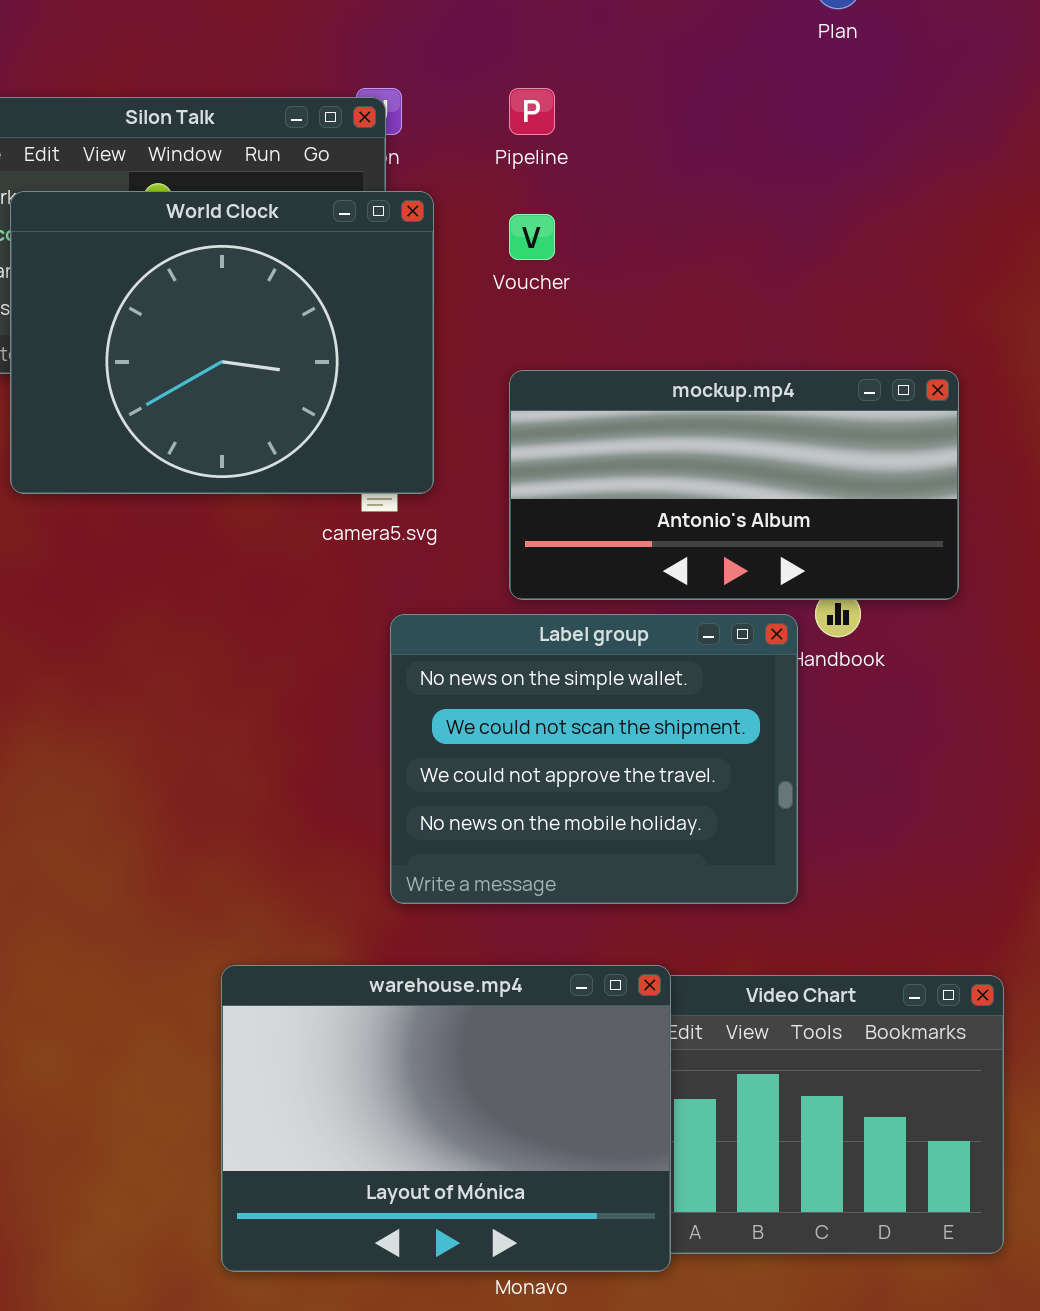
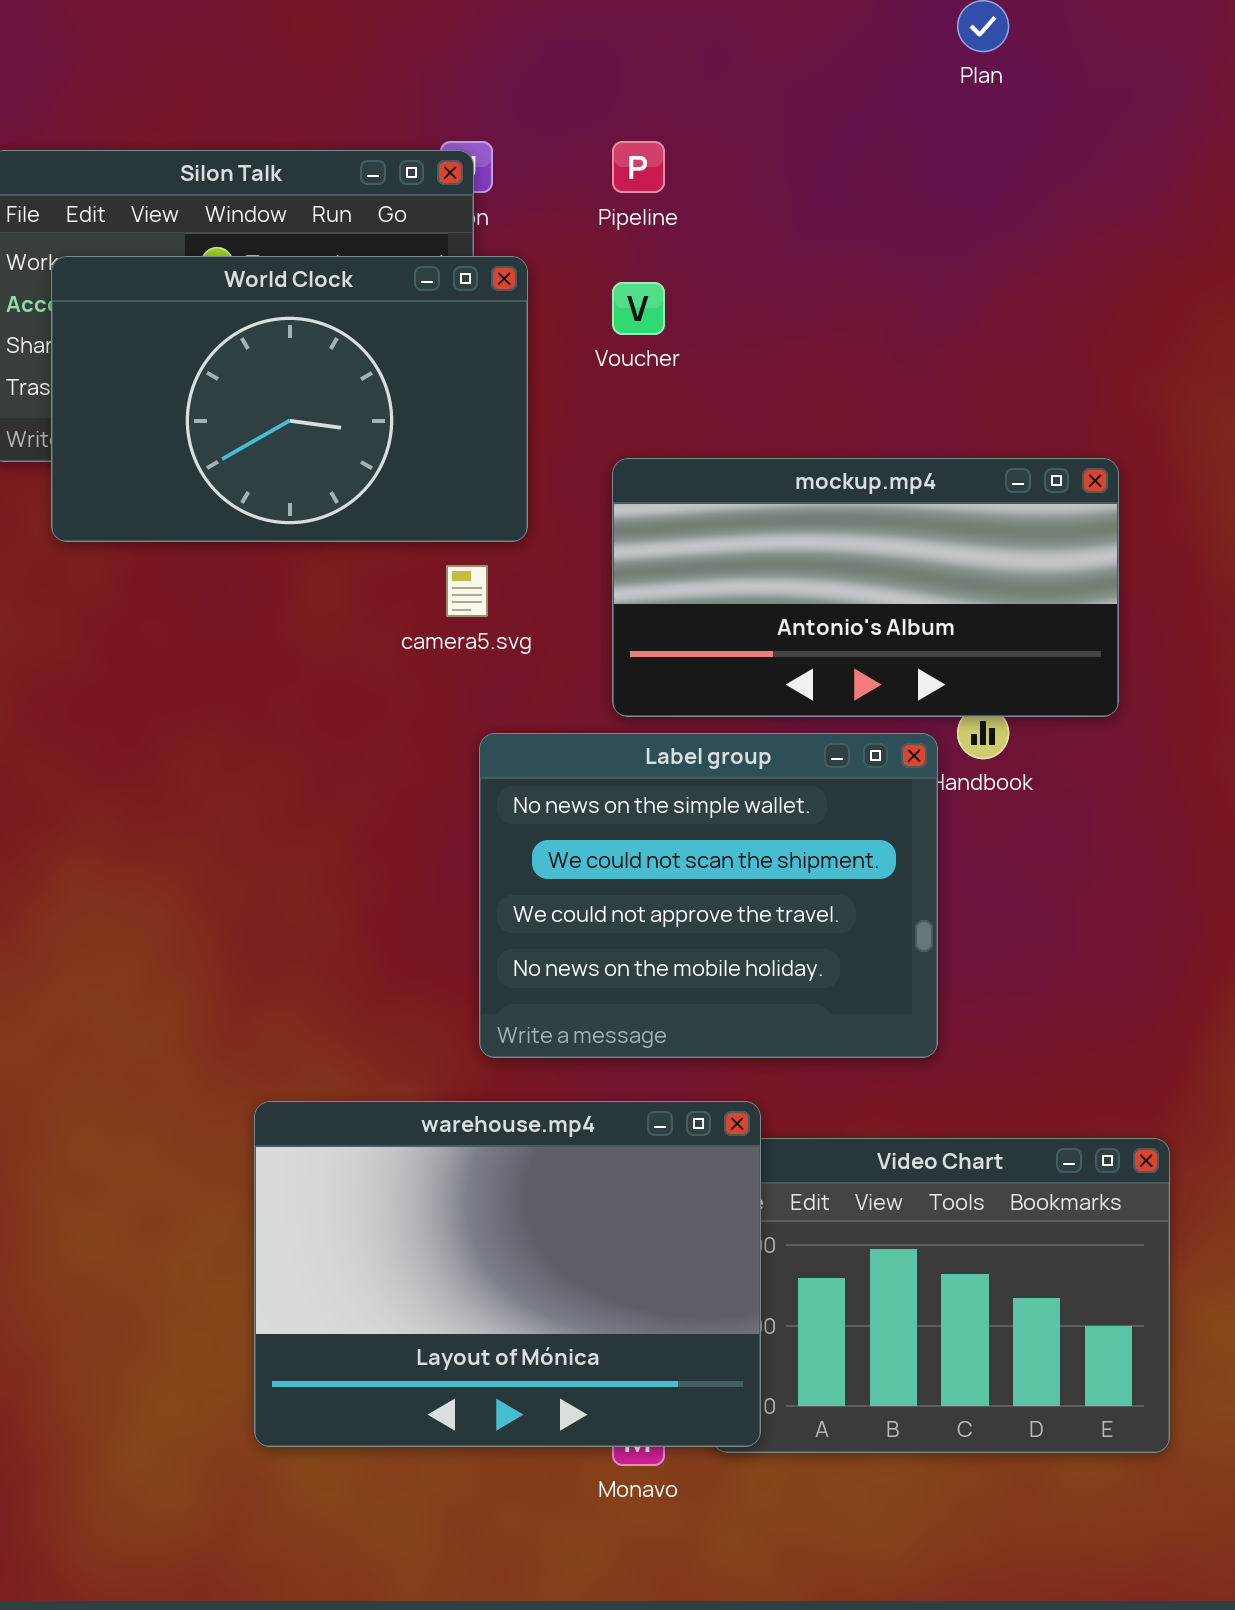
World Clock: [10,191,434,494] -> [51,256,528,542], resized
warehouse.mp4: [221,965,671,1272] -> [254,1101,761,1447], moved

